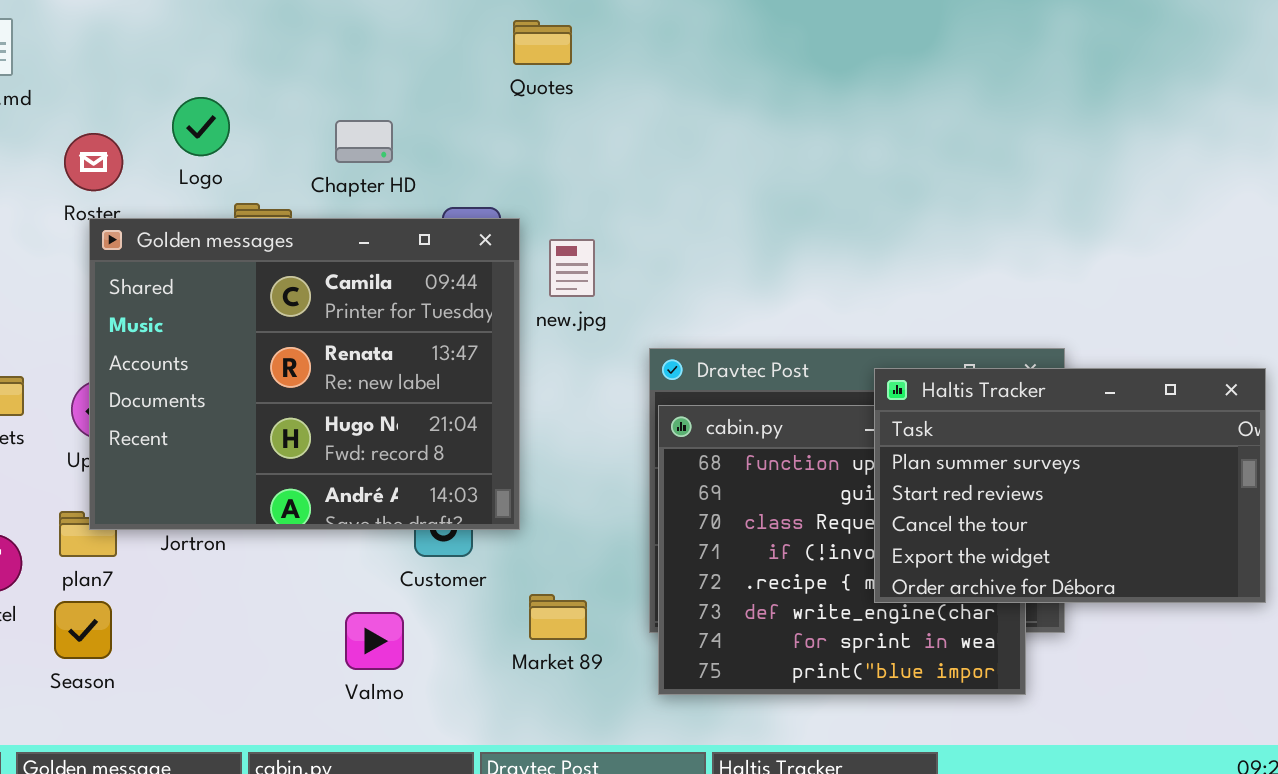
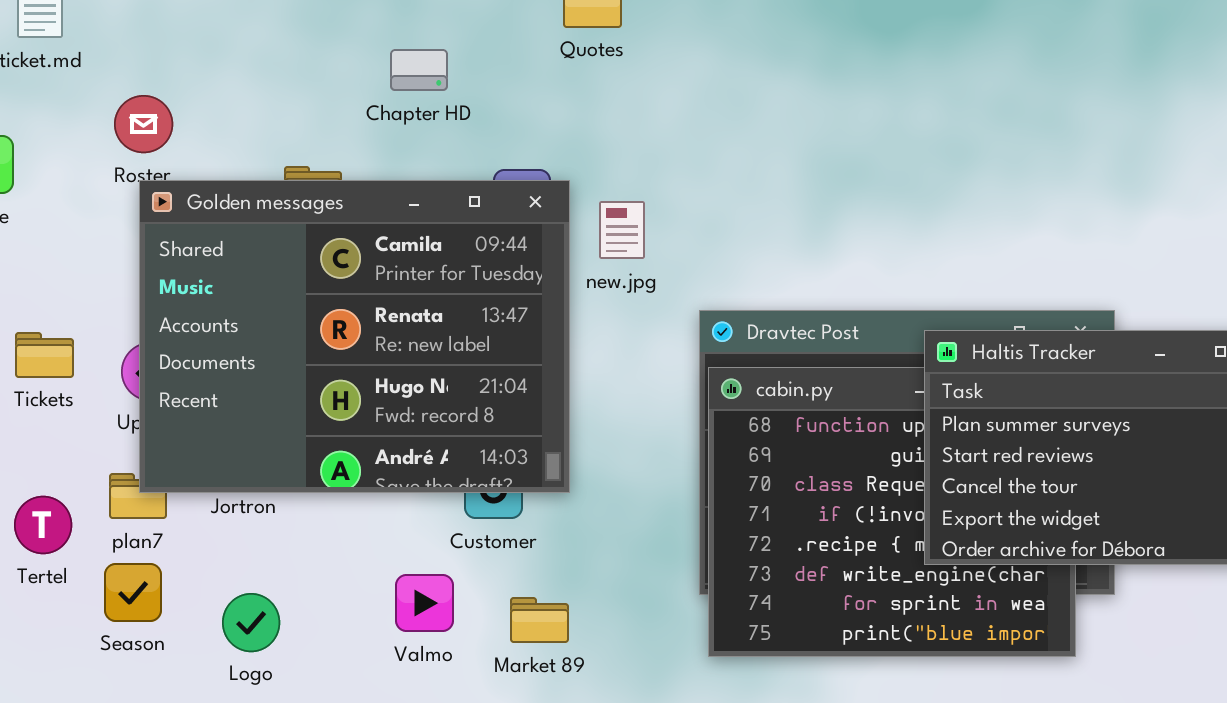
Logo: [172,97,230,156] -> [222,593,280,652], moved
Chapter HD: [335,120,393,163] -> [390,49,448,91], moved
Market 89: [529,594,587,640] -> [510,597,569,643], moved

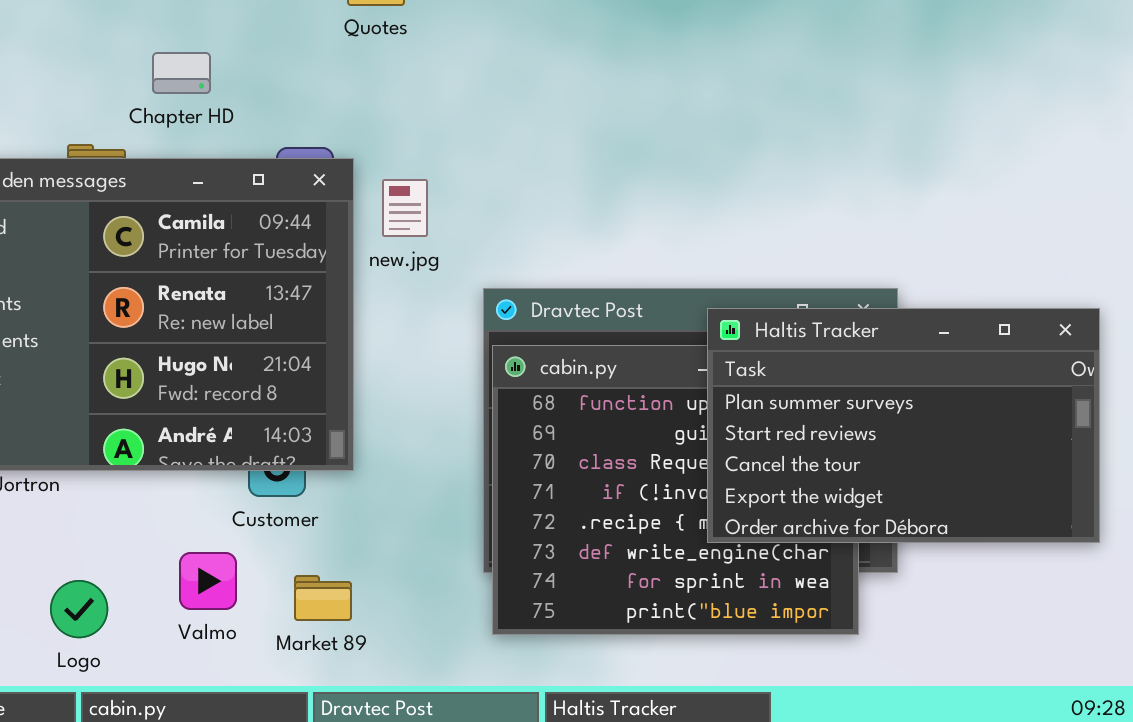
Chapter HD: [390,49,448,91] -> [152,52,211,94], moved
Logo: [222,593,280,652] -> [50,580,108,638], moved

